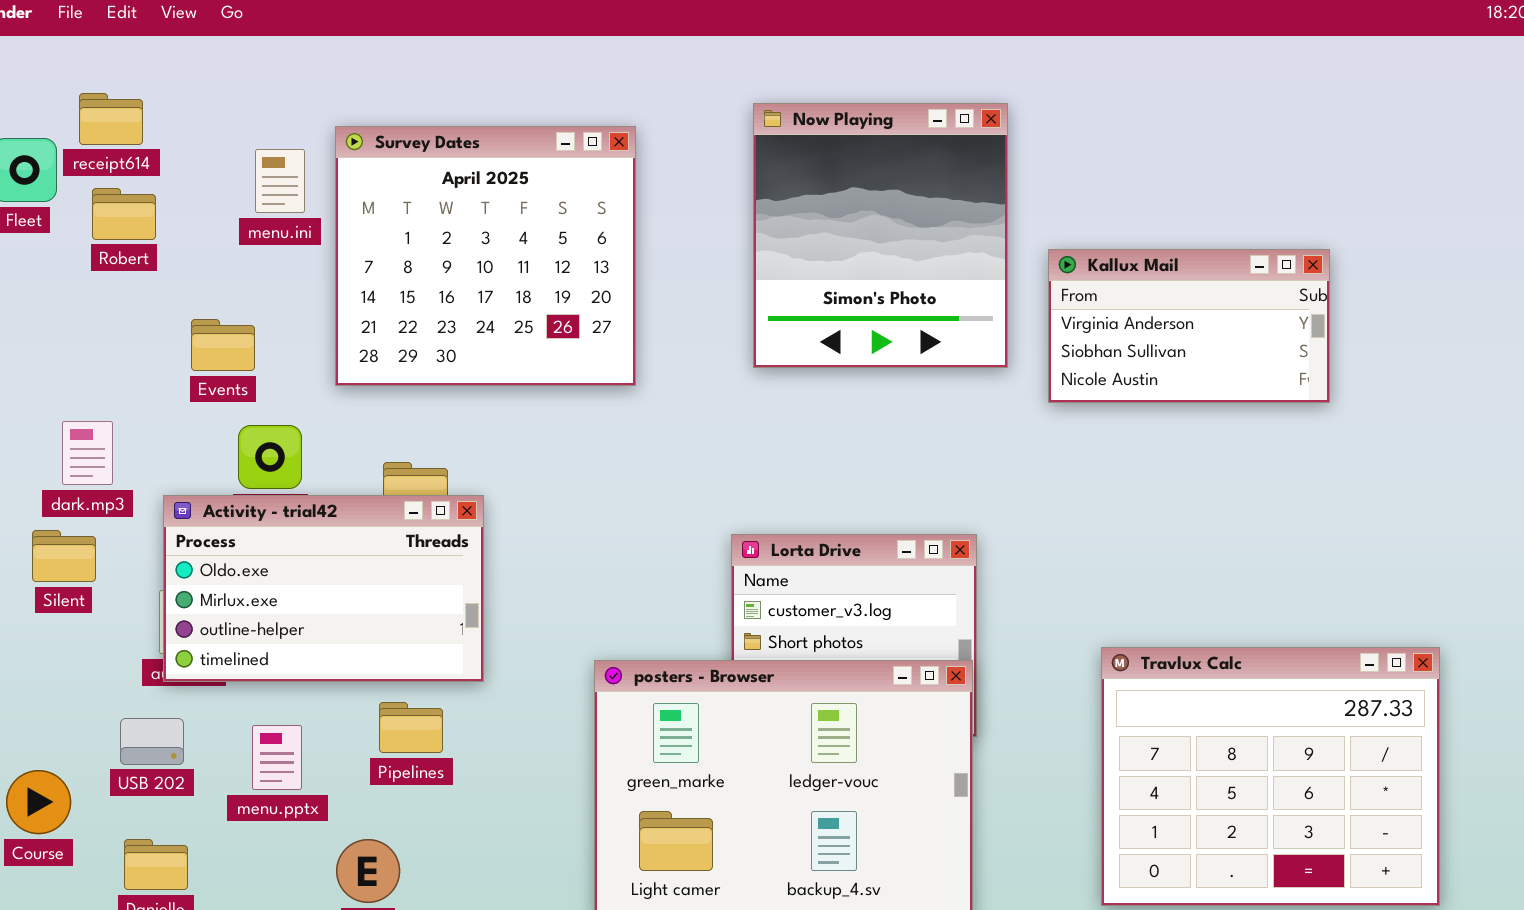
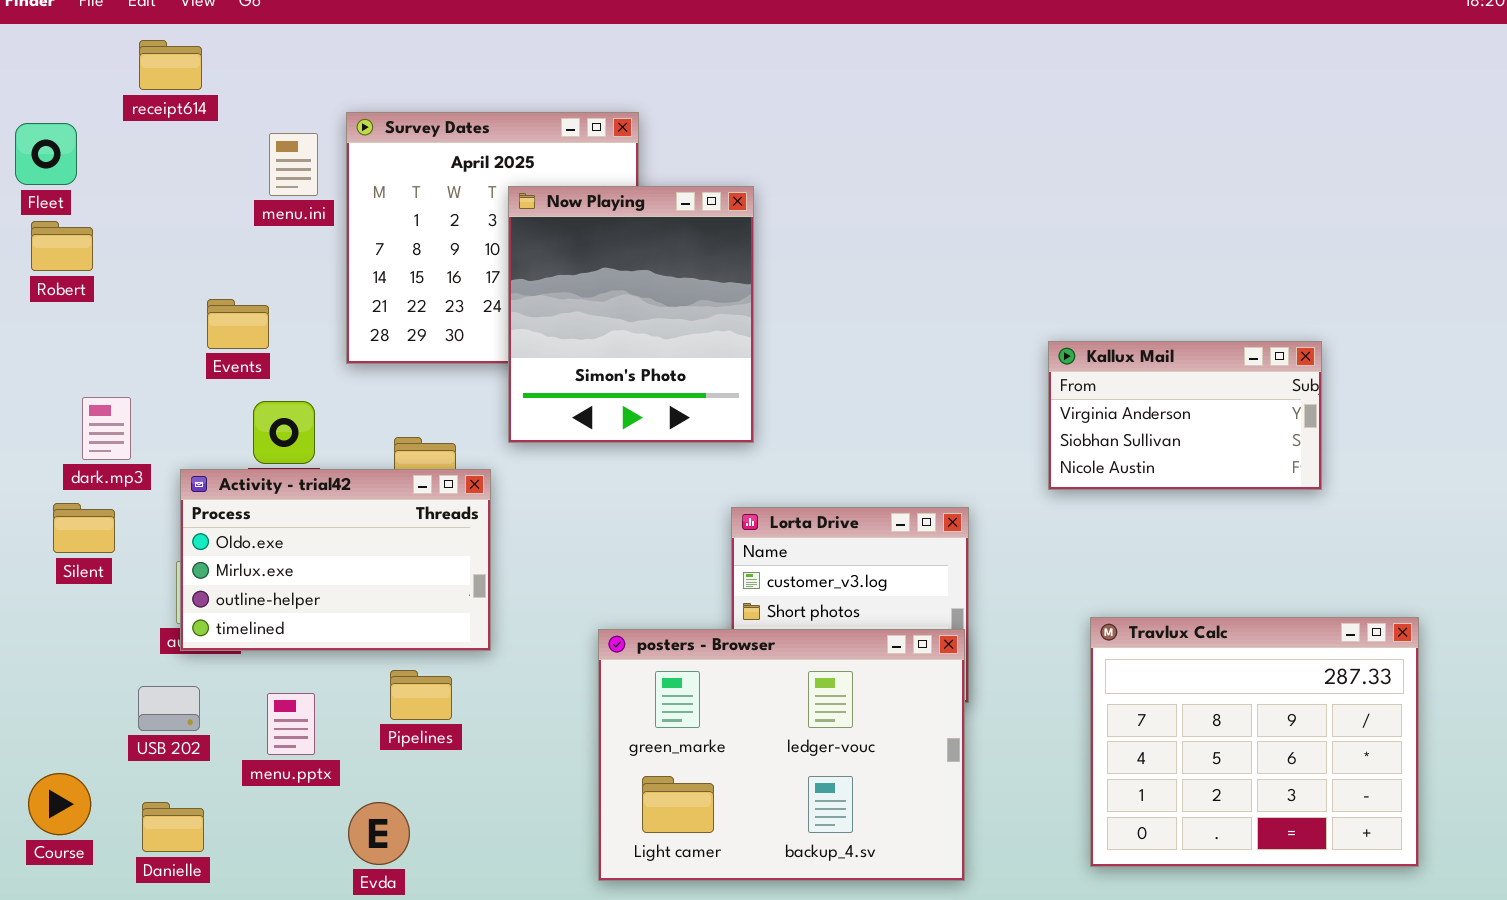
receipt614: [79,93,143,145] -> [139,40,202,90], moved
Now Playing: [753,103,1008,368] -> [508,186,754,443], moved
Robert: [92,188,156,240] -> [31,221,93,271], moved
Kallux Mail: [1048,249,1330,403] -> [1048,341,1322,490], moved
Course: [6,770,71,834] -> [28,773,91,835], moved

